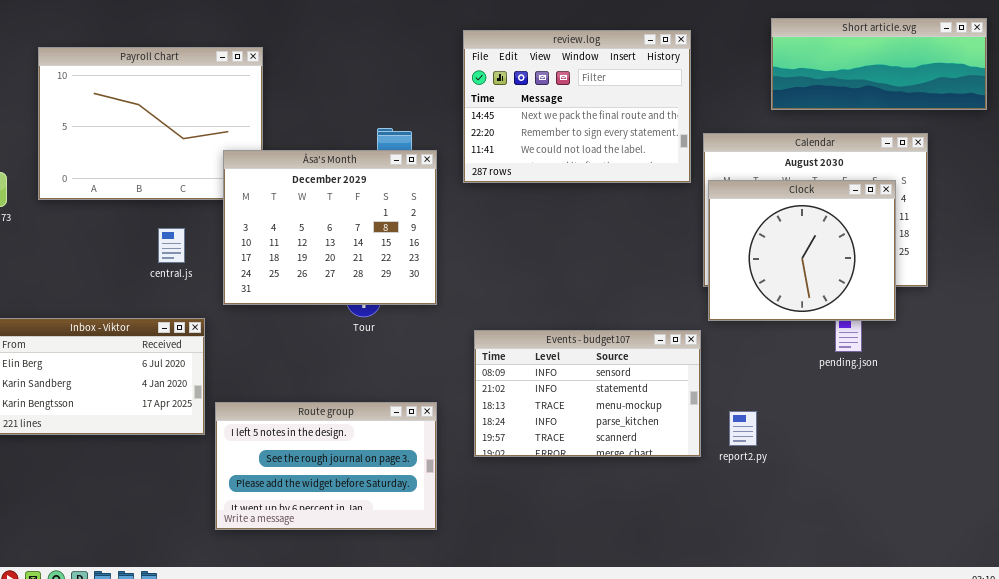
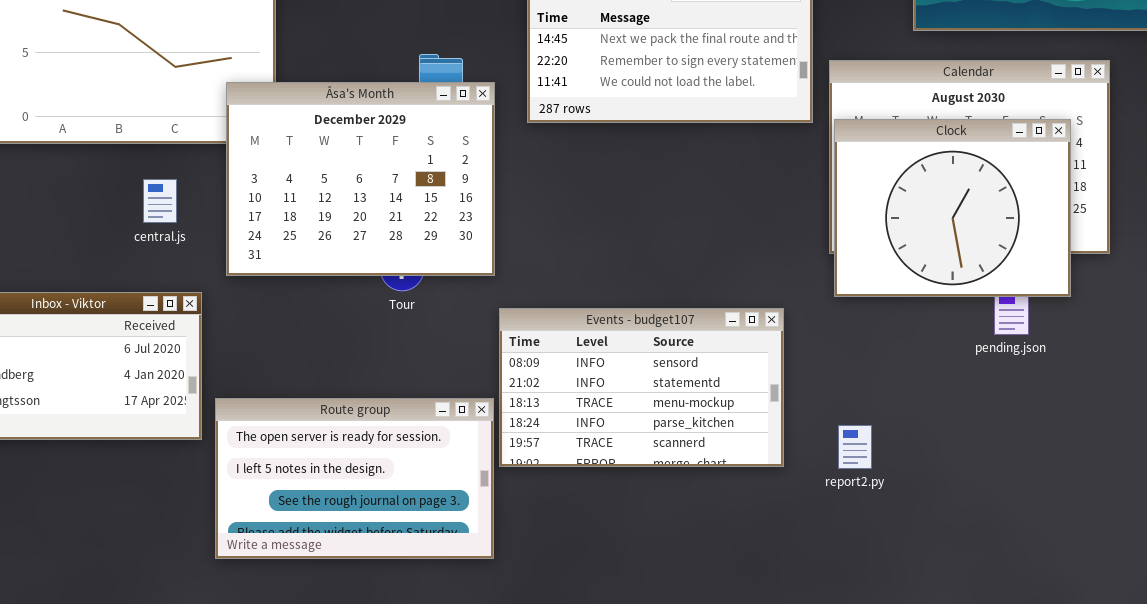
Events - budget107: [474,330,701,457] -> [499,308,784,467], moved
Route group: [215,402,437,530] -> [215,398,494,559], scrolled up 1 row
report2.py: [729,411,757,446] -> [838,425,872,469], moved

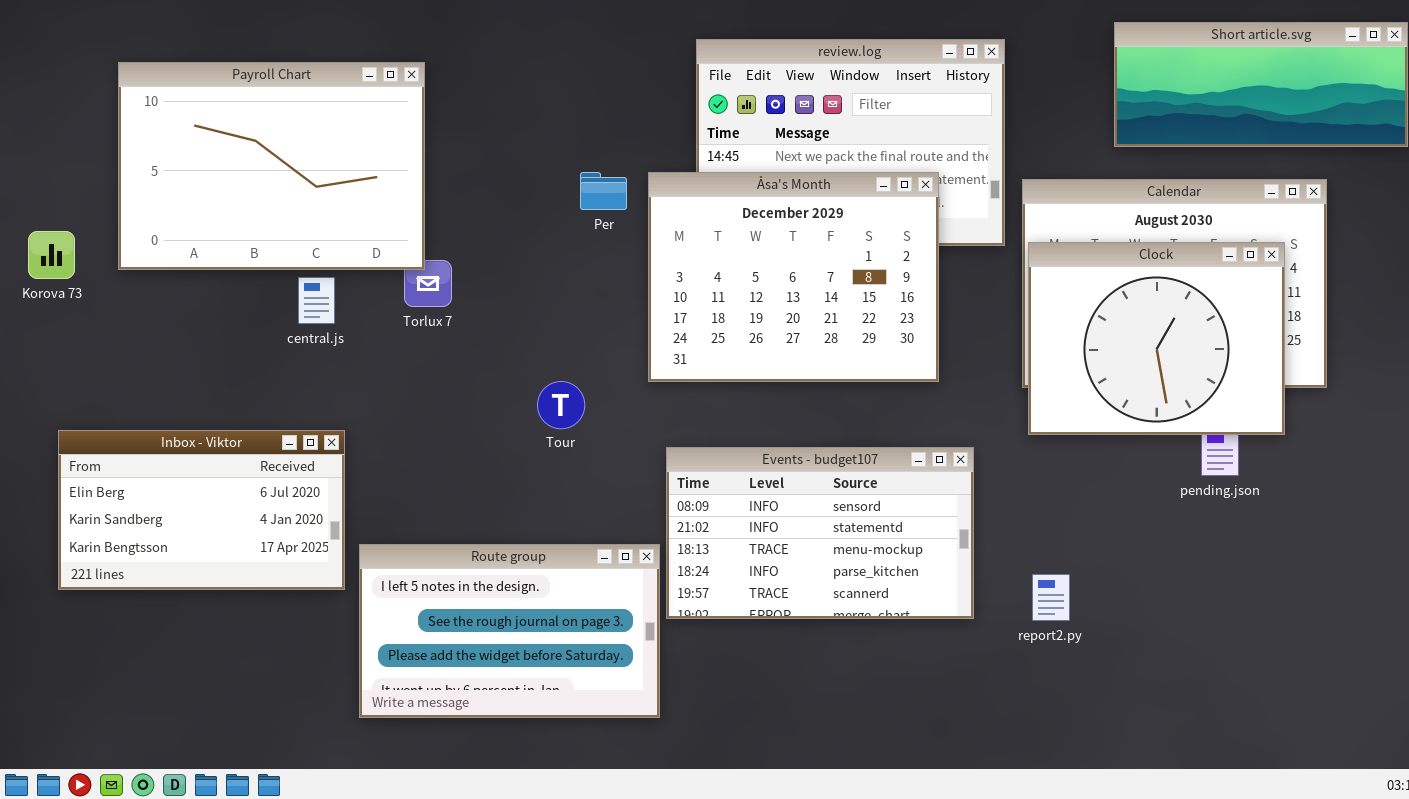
Åsa's Month: [226,82,495,276] -> [648,172,939,382], moved
central.js: [143,179,177,223] -> [298,277,335,324], moved
Route group: [215,398,494,559] -> [359,544,660,718], scrolled down 1 row

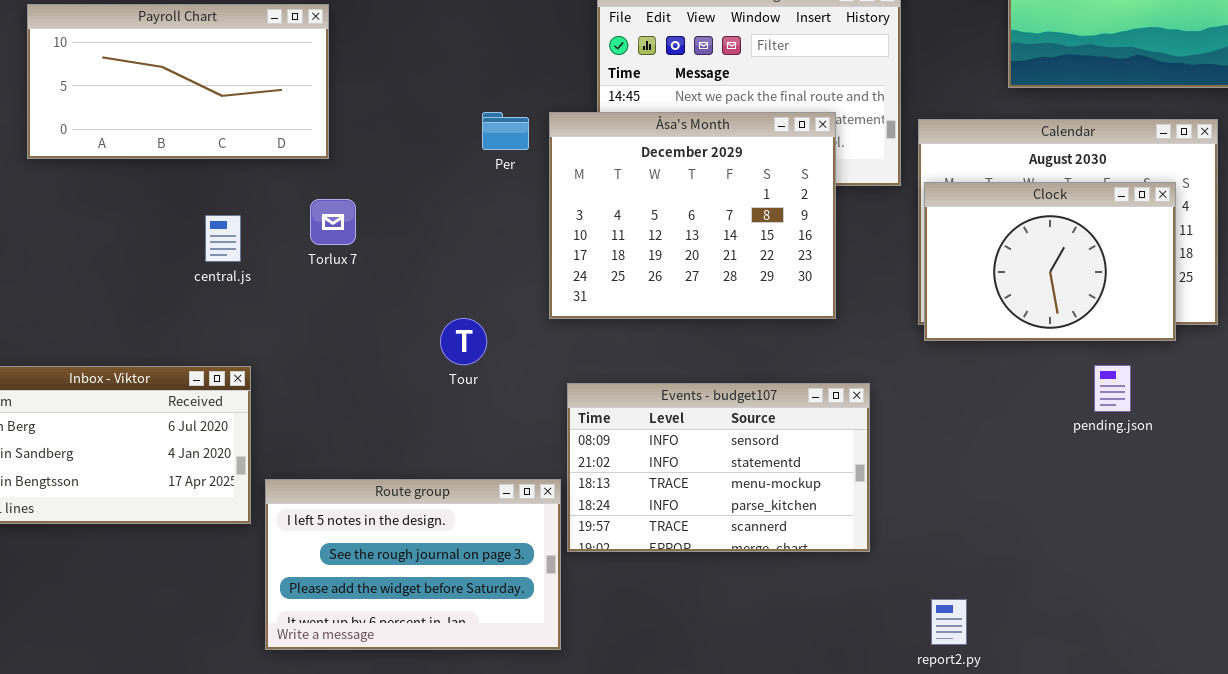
Payroll Chart: [118,62,425,270] -> [27,4,329,159], resized
Clock: [1028,242,1285,435] -> [924,182,1176,341], resized
report2.py: [1032,574,1070,621] -> [931,599,967,645], moved

